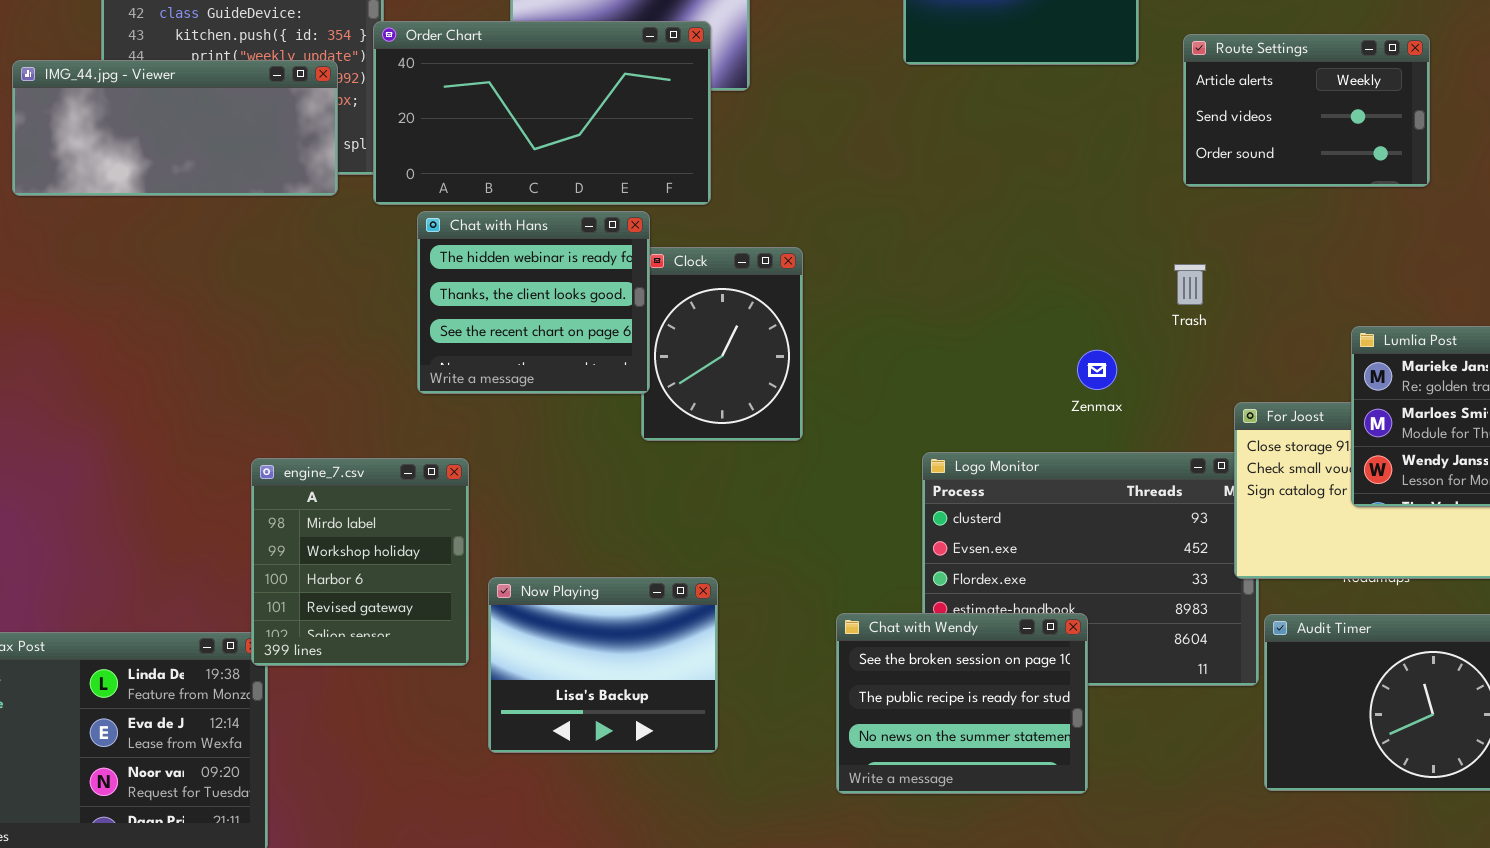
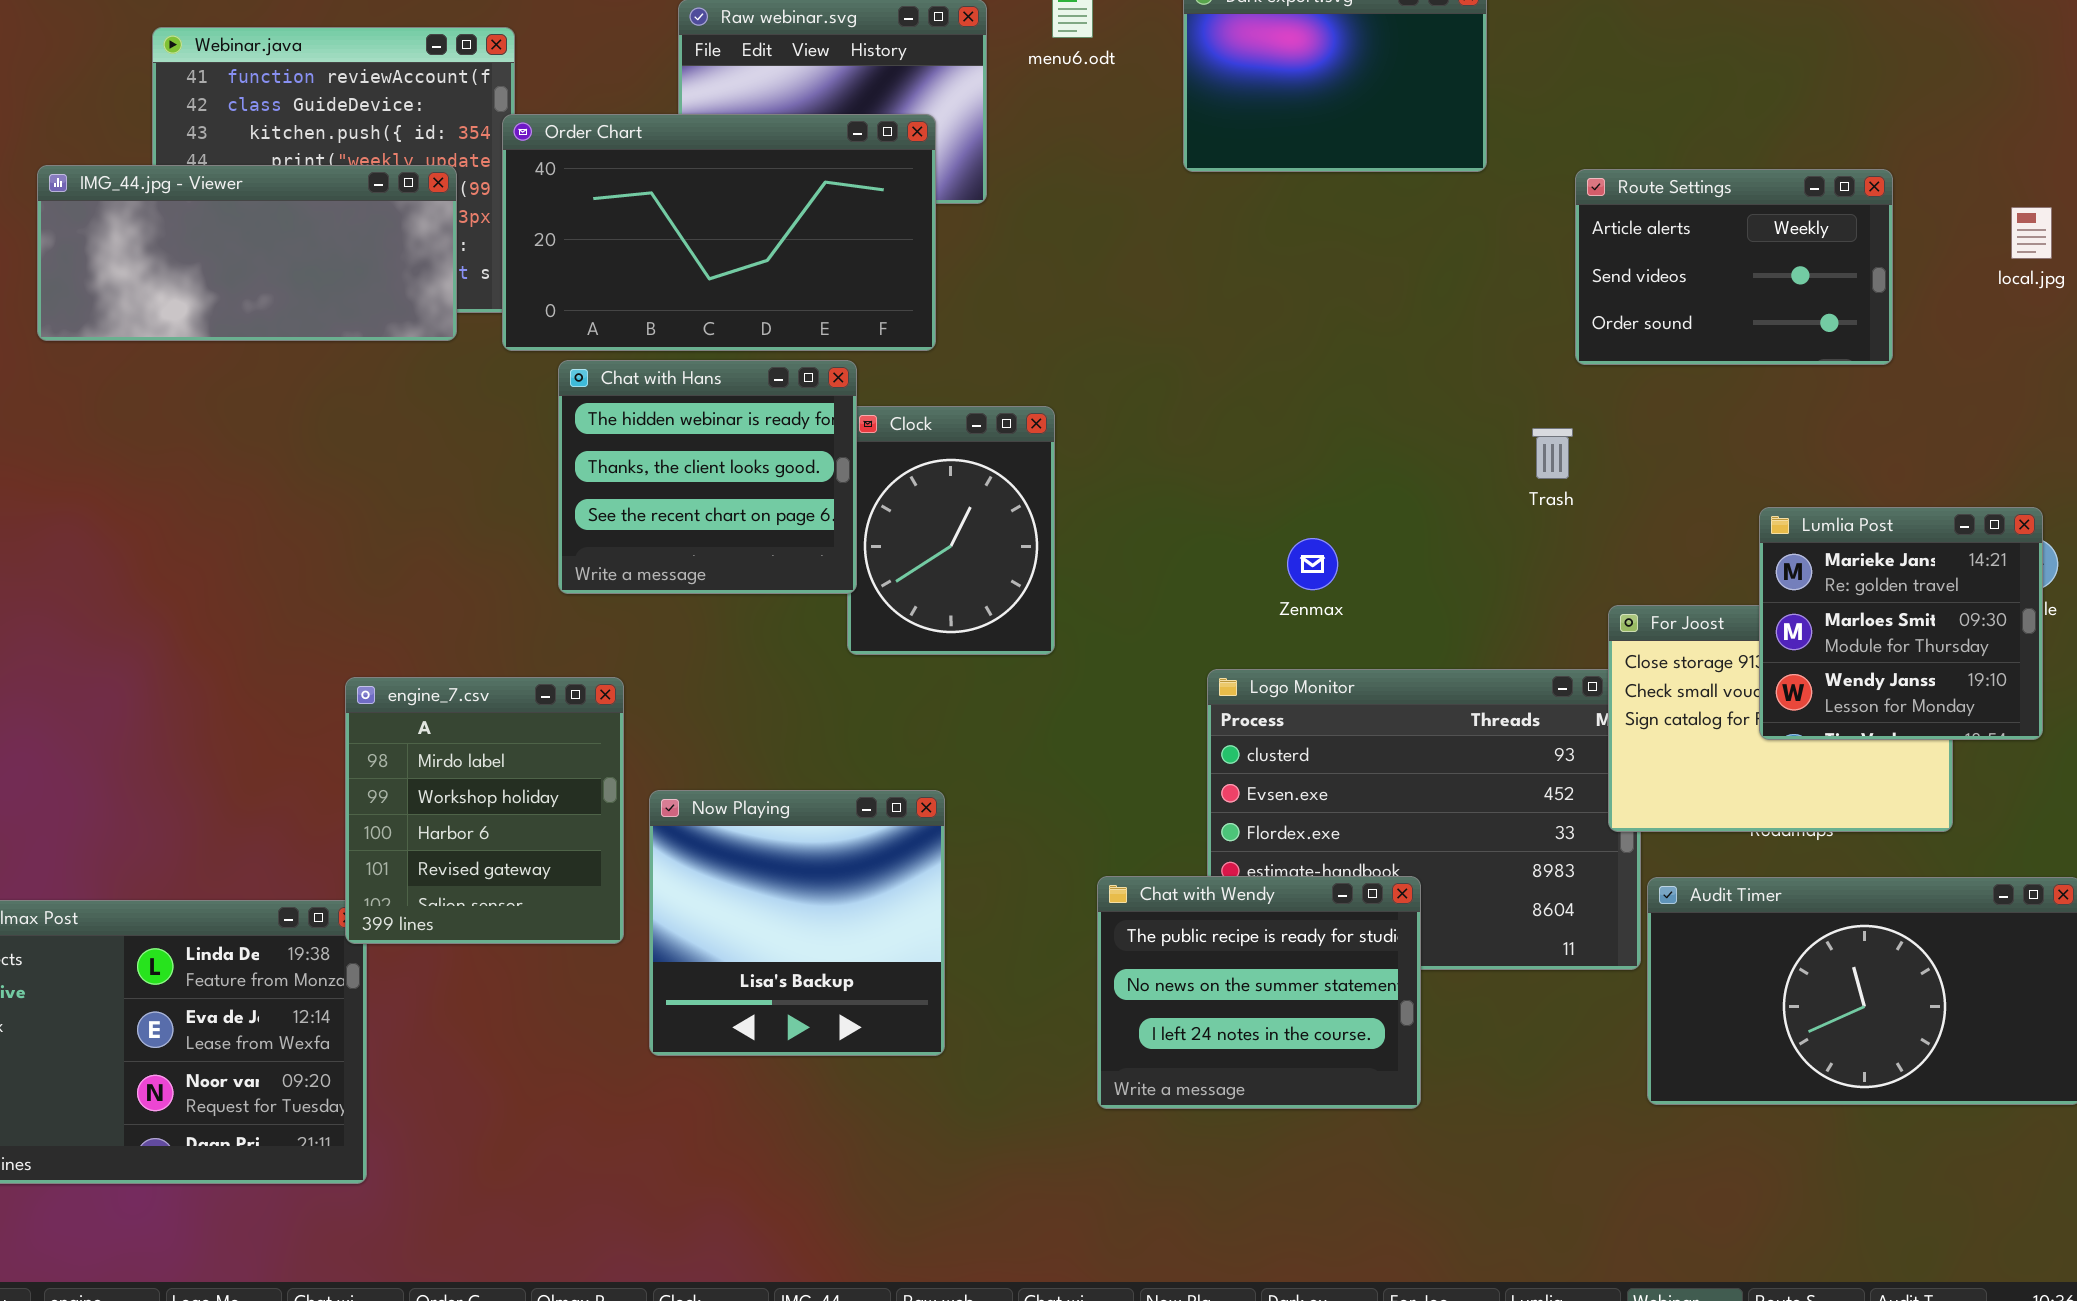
Route Settings: [1183,34,1430,187] -> [1575,169,1893,365], moved
Zenmax: [1077,350,1117,390] -> [1287,538,1338,590], moved
Now Playing: [488,577,718,753] -> [649,790,945,1056], resized
Chat with Wendy: [836,613,1088,794] -> [1097,876,1421,1109], scrolled down 1 row

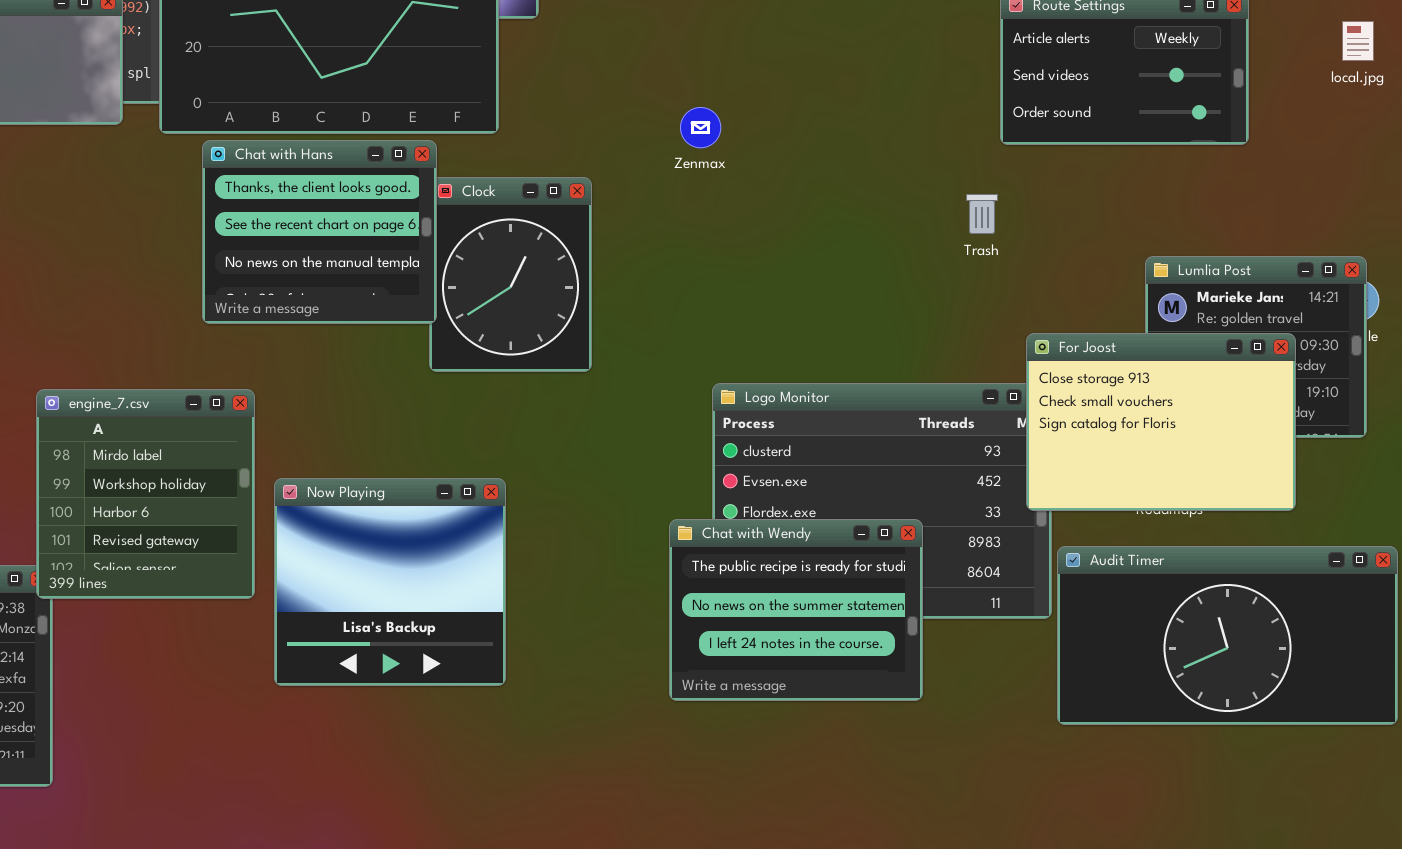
Chat with Hans: [558,360,857,594] -> [202,140,437,324], scrolled down 1 row
Zenmax: [1287,538,1338,590] -> [680,107,721,148], moved
For Joost: [1608,605,1953,832] -> [1026,333,1296,511], raised
Chat with Wendy: [1097,876,1421,1109] -> [669,519,923,701], moved

